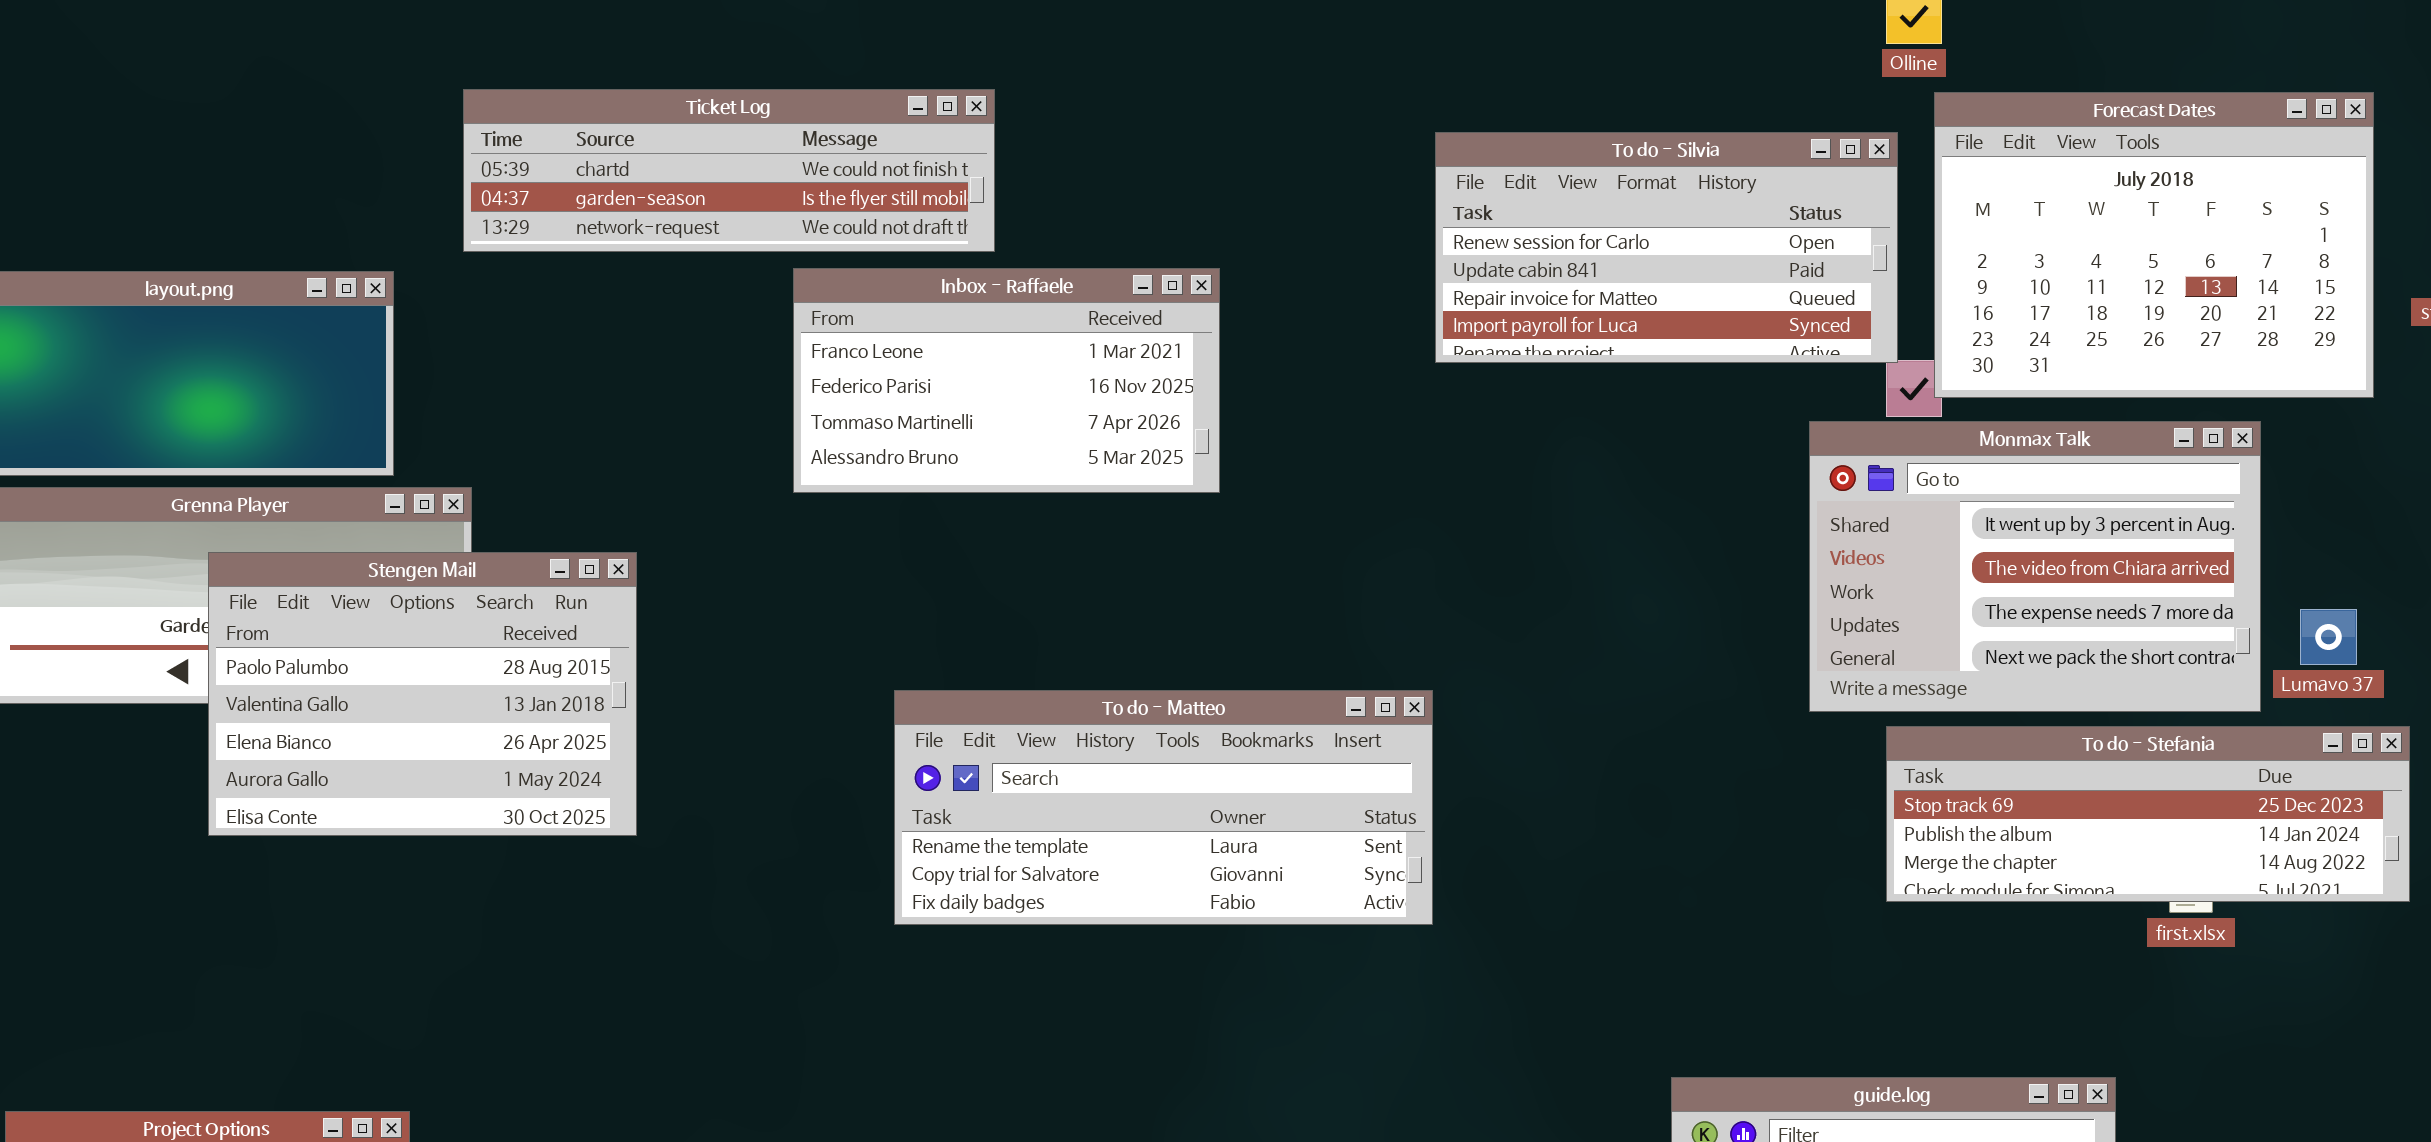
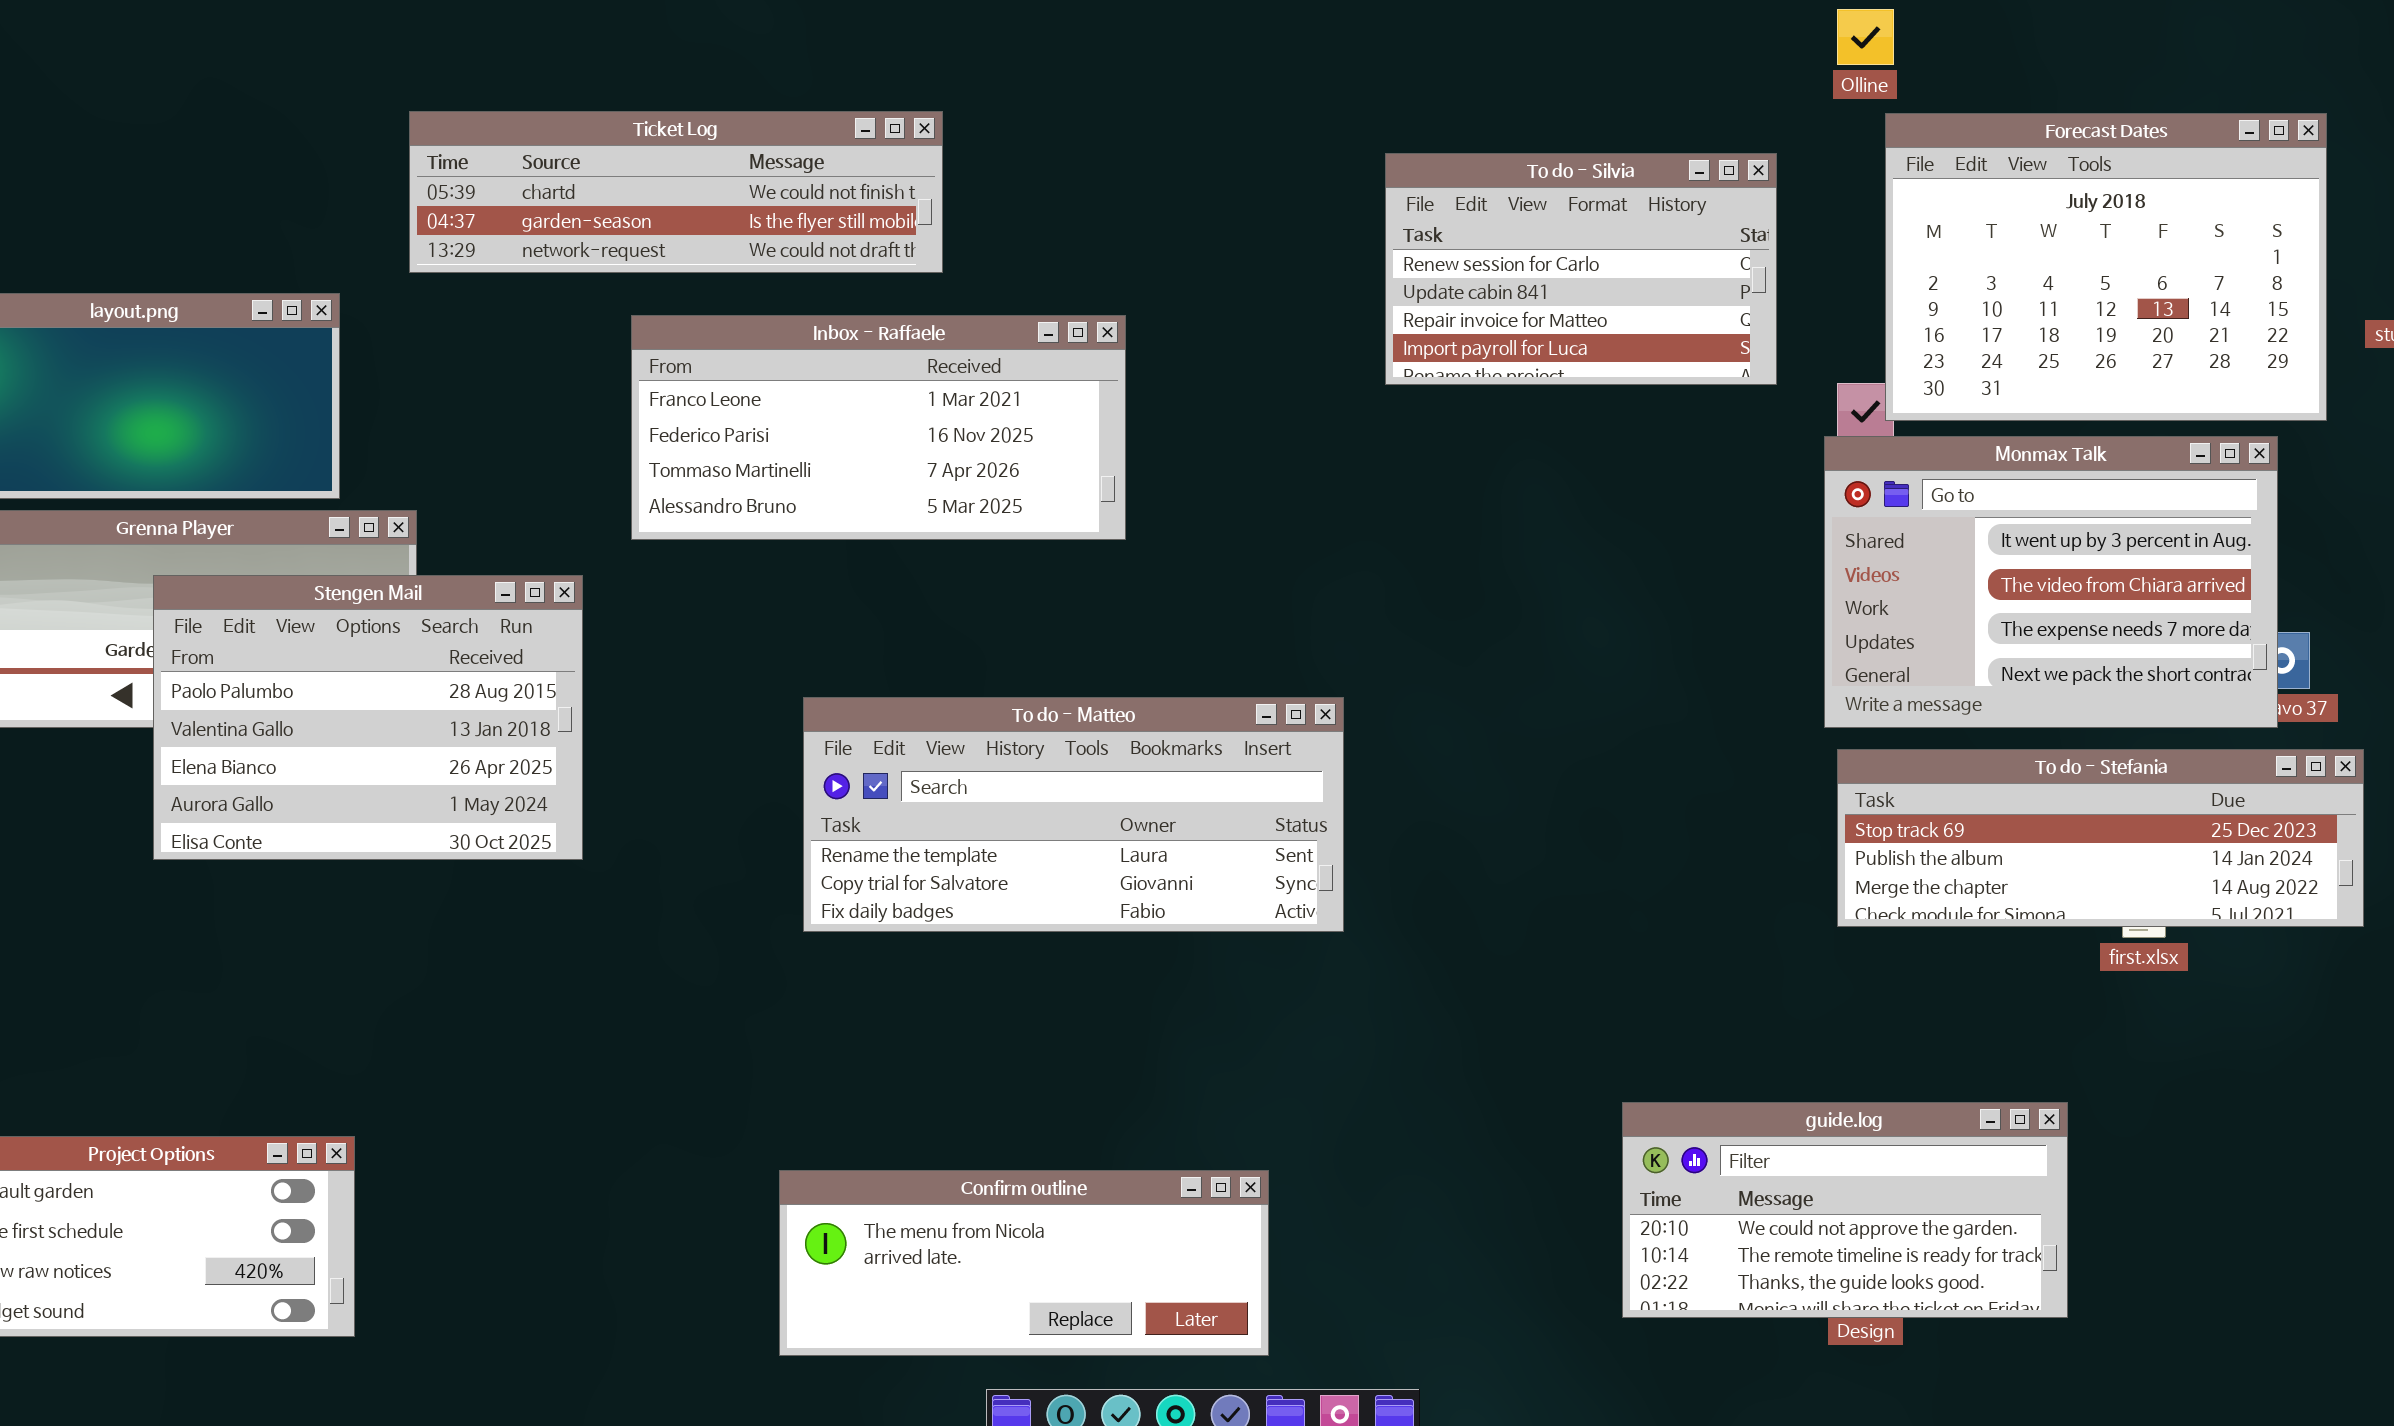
To do - Silvia: [1435,132,1898,363] -> [1385,153,1777,385], resized
Inbox - Raffaele: [793,268,1220,493] -> [631,315,1126,540], moved, resized
Monmax Talk: [1809,421,2261,712] -> [1824,436,2278,728], moved
To do - Matteo: [894,690,1433,925] -> [803,697,1344,932], moved

